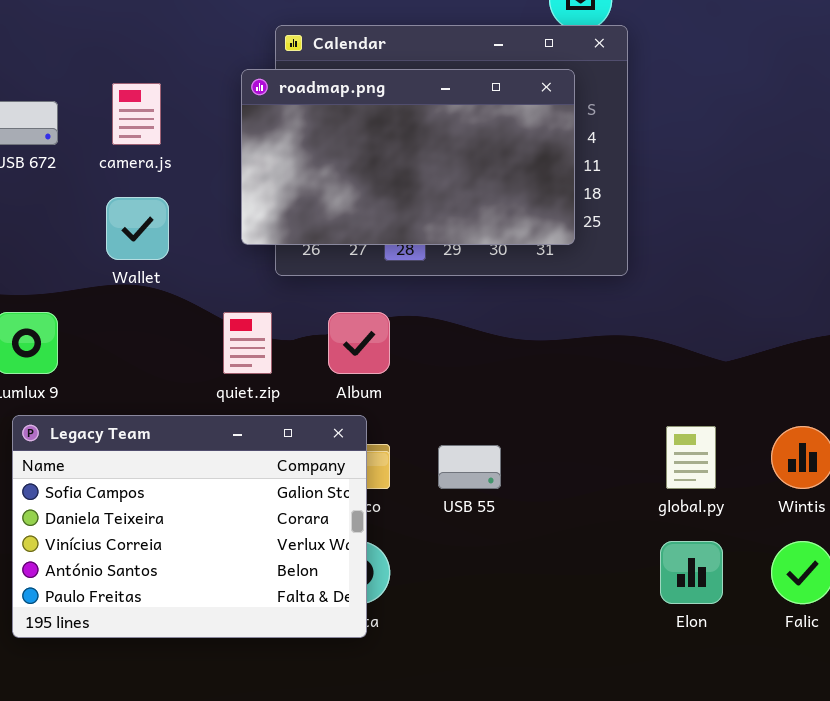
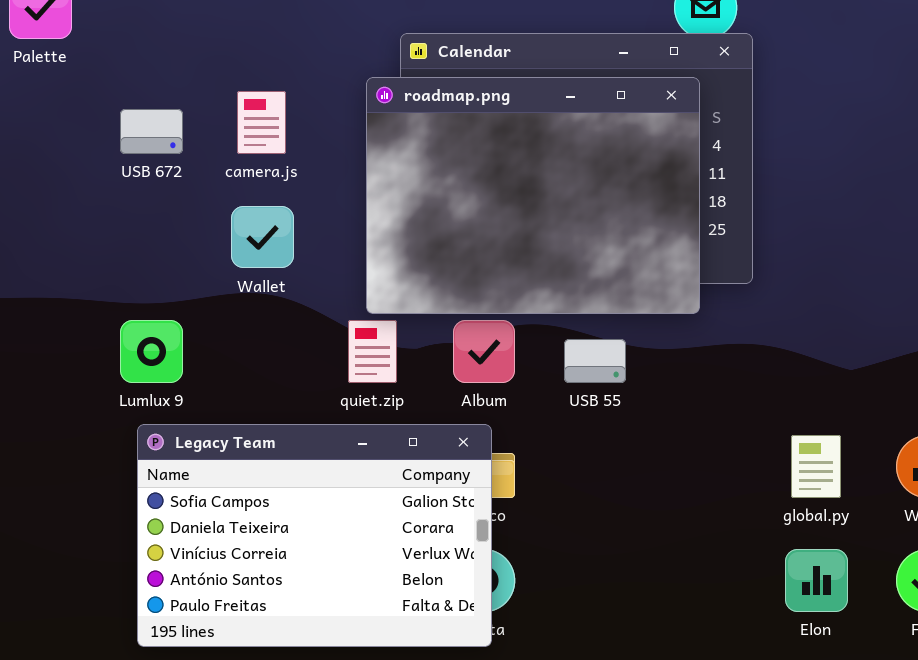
roadmap.png: [241,69,575,245] -> [366,77,700,314], resized
USB 55: [438,445,501,489] -> [564,339,626,383], moved

